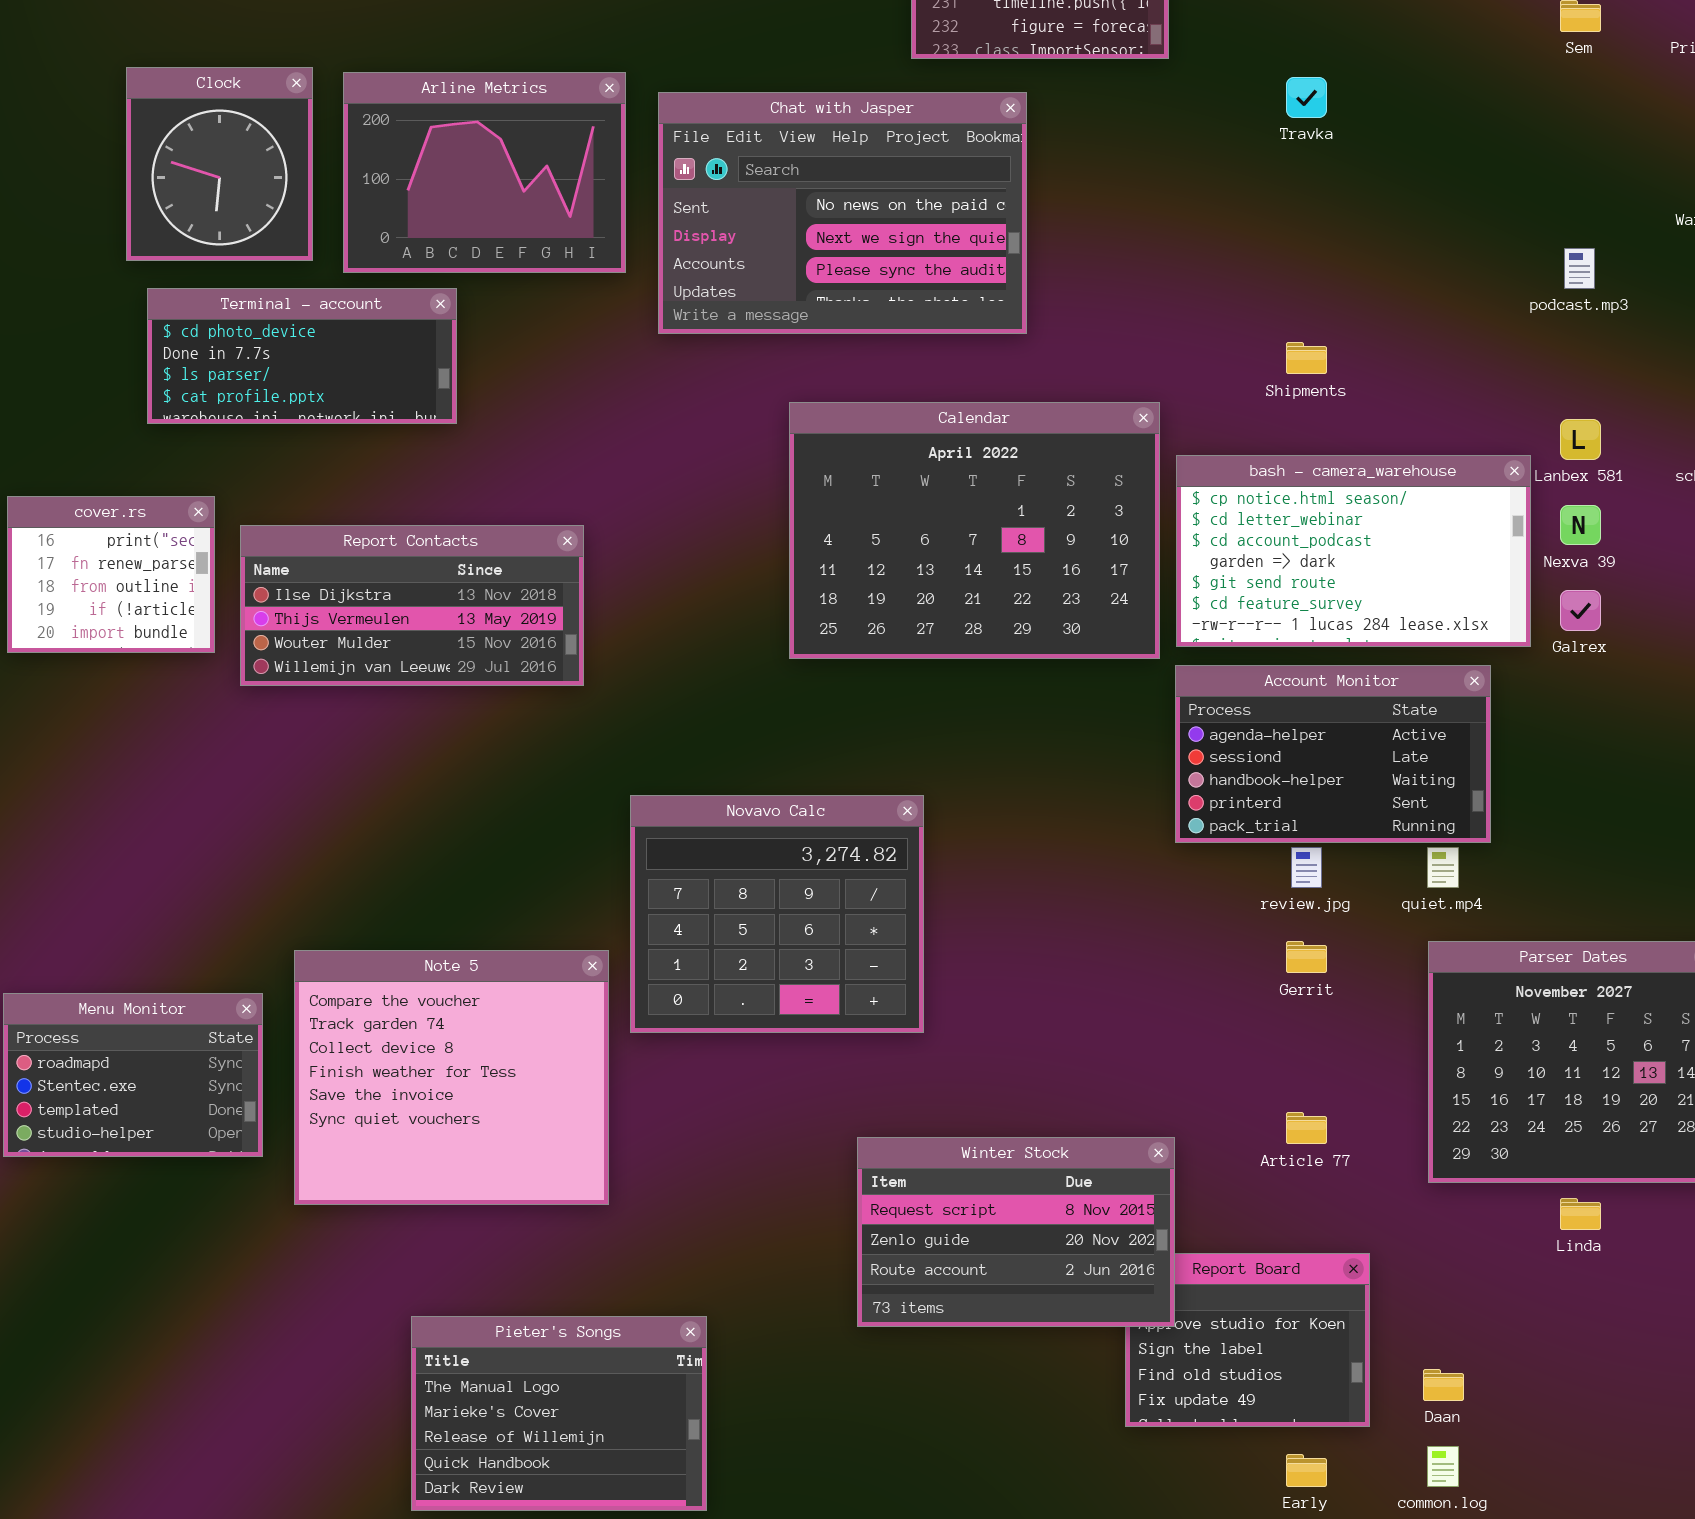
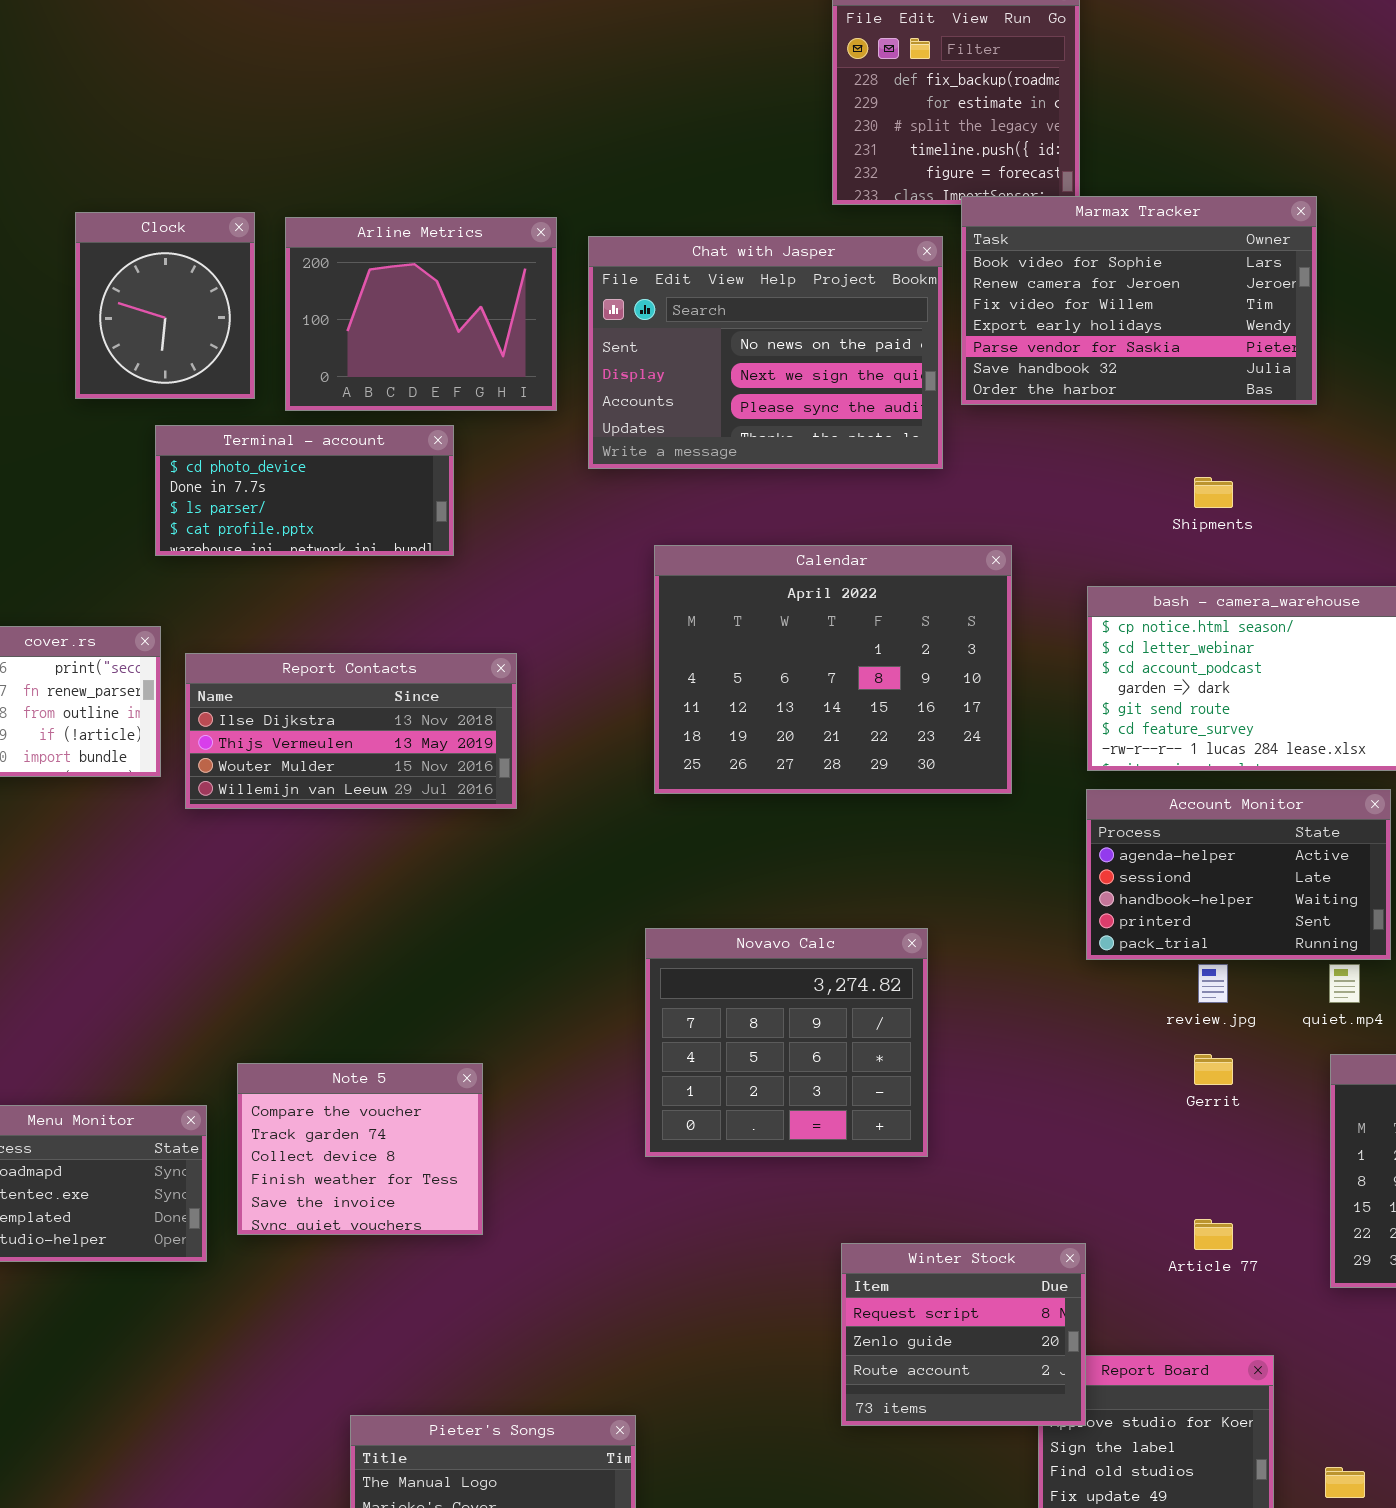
Marmax Tracker: none -> [961,196,1317,405], opened
Terminal - account: [147,288,457,424] -> [155,425,454,556], moved
Calendar: [789,402,1160,659] -> [654,545,1012,794], moved
Novavo Calc: [630,795,924,1033] -> [645,928,928,1157], moved
Note 5: [294,950,609,1205] -> [237,1063,483,1235], resized
Winter Stock: [857,1137,1175,1327] -> [841,1243,1086,1426], resized

